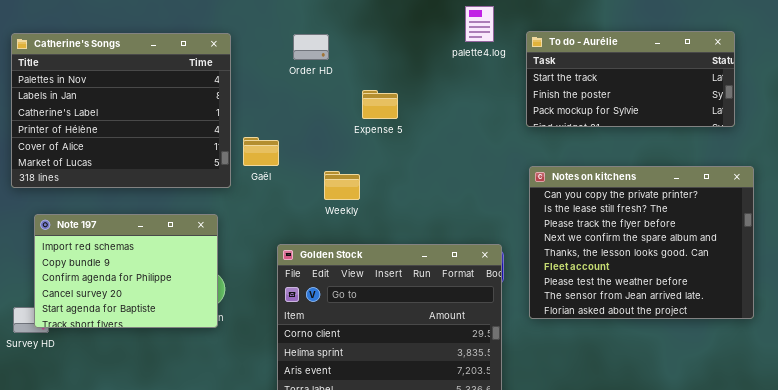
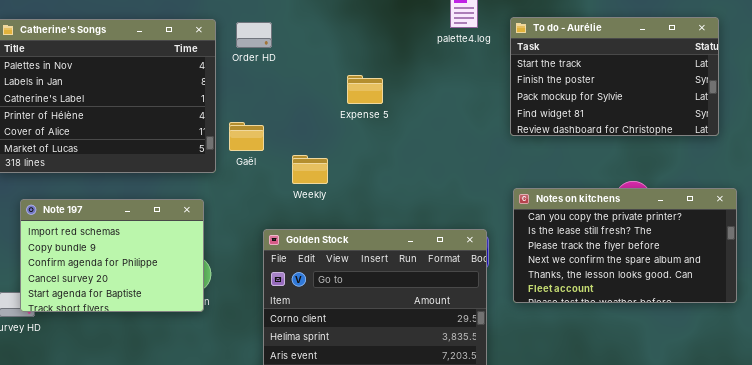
To do - Aurélie: [526,31,735,127] -> [510,17,719,136], resized
Order HD: [293,34,329,60] -> [236,22,272,48], moved
Notes on kitchens: [529,166,754,319] -> [513,188,737,303], resized
Weekly: [324,171,360,200] -> [292,155,328,184], moved

